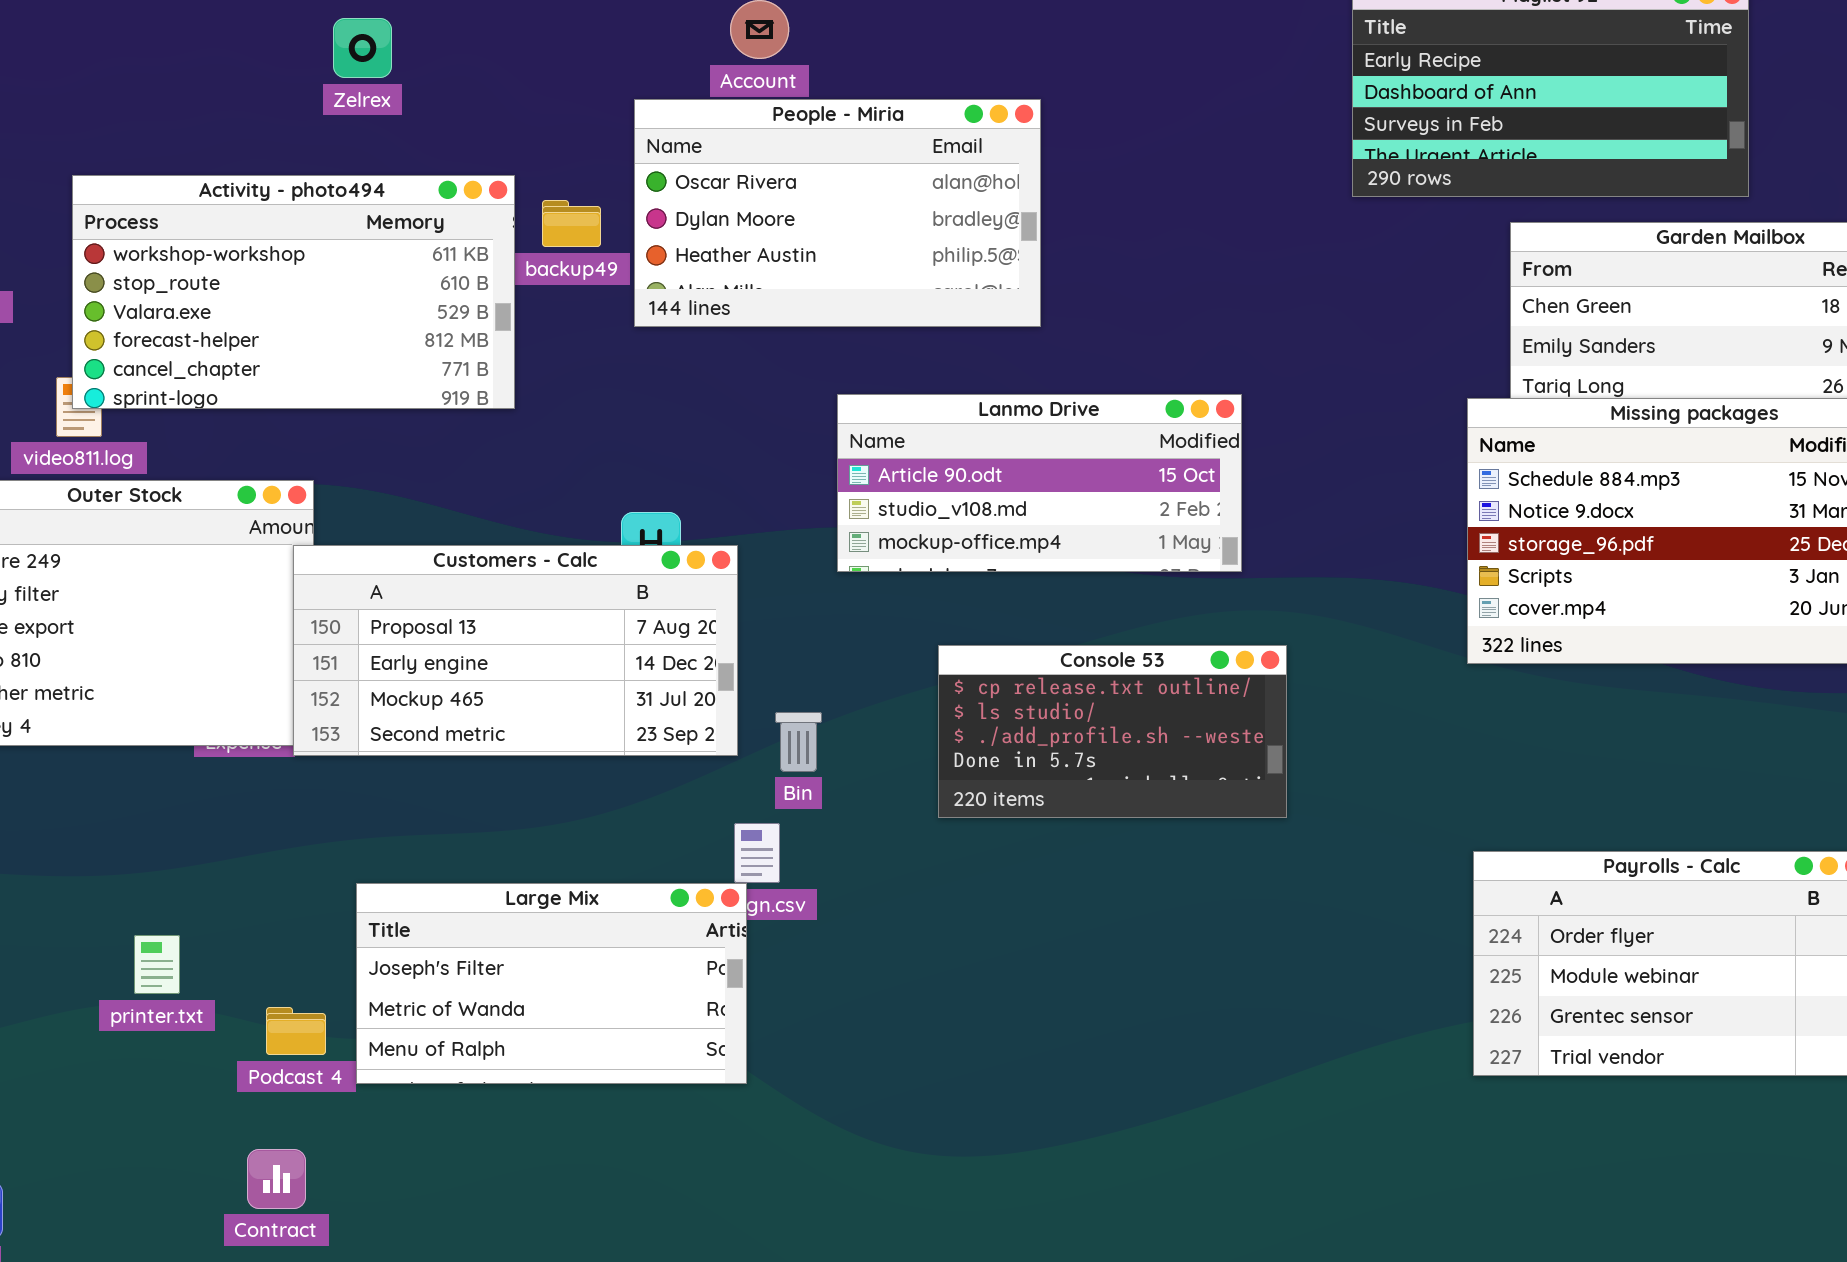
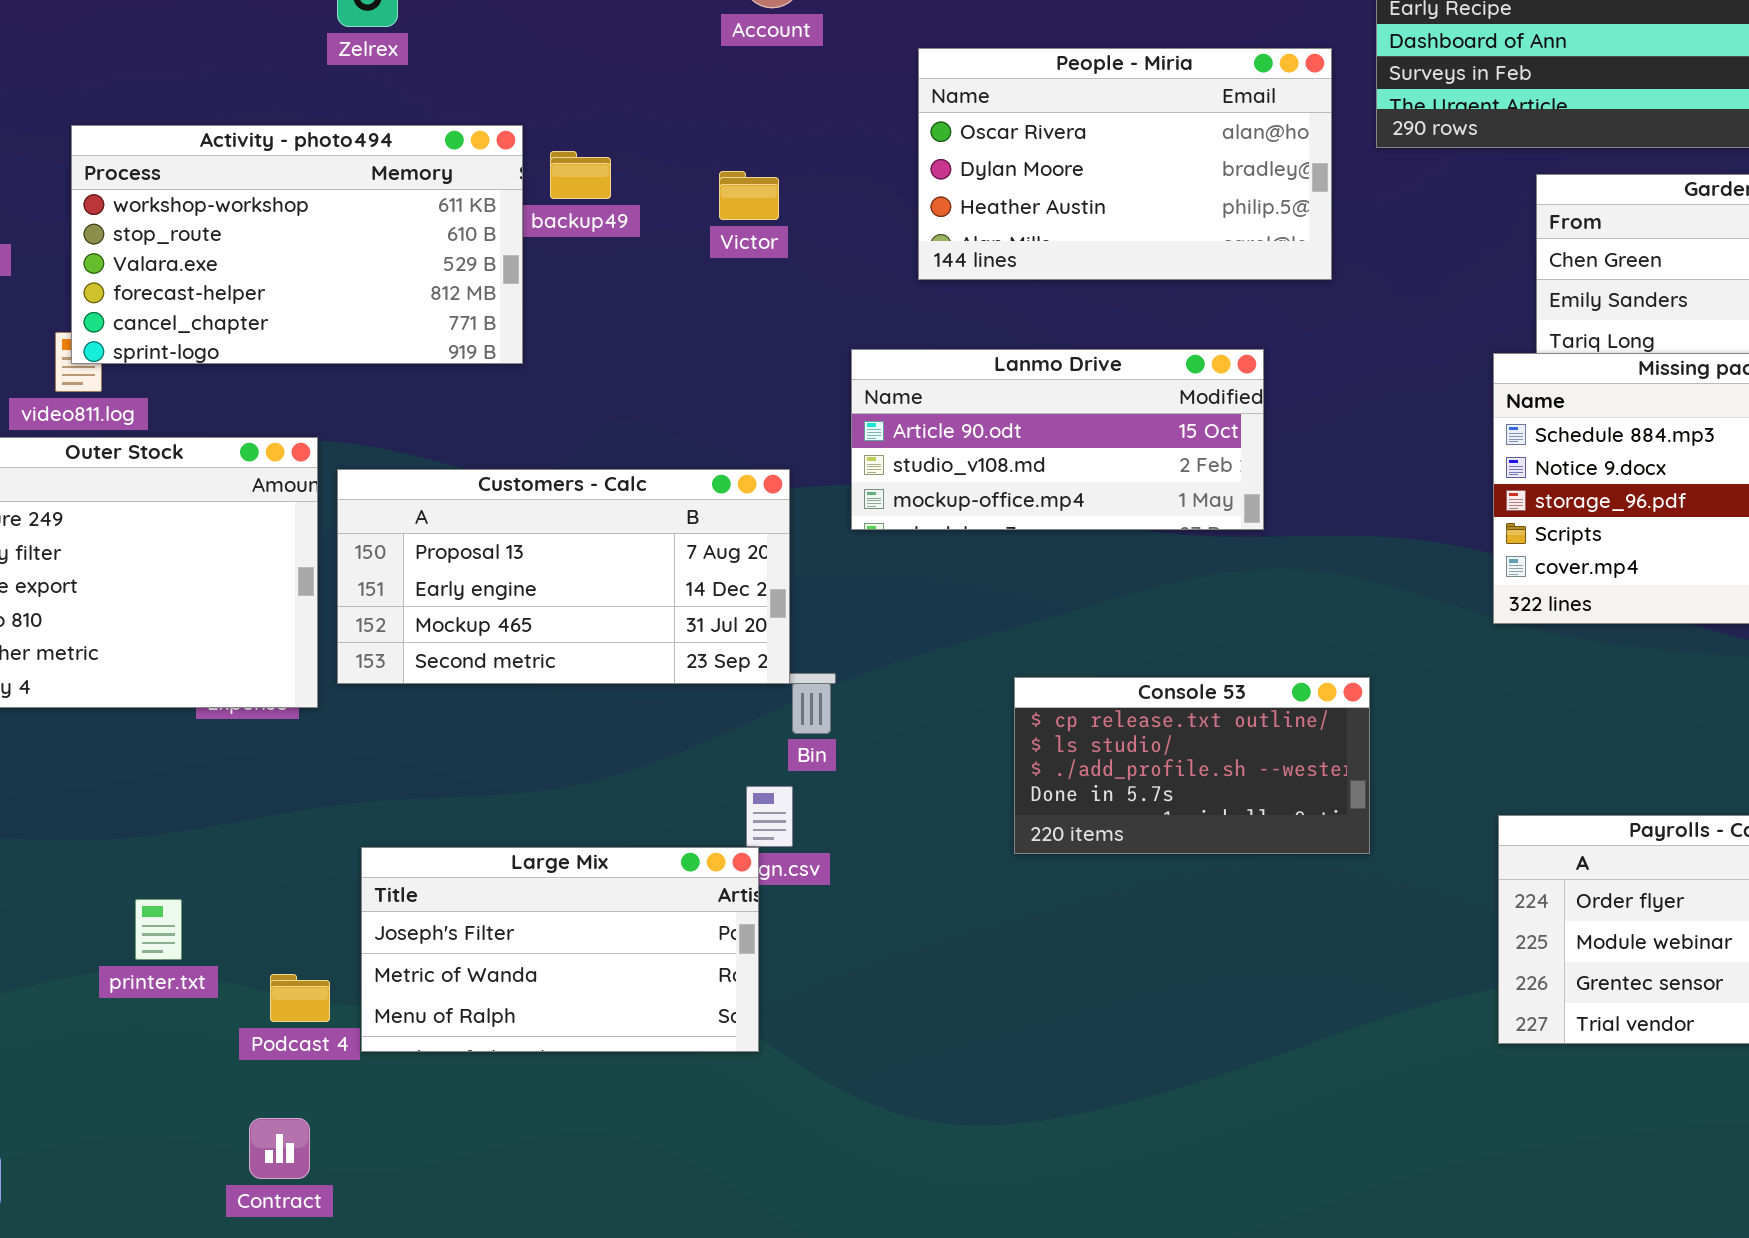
People - Miria: [634,99,1041,327] -> [918,48,1332,280], moved
Customers - Calc: [293,545,738,756] -> [337,469,790,684], moved
Console 53: [938,645,1287,818] -> [1014,677,1370,854], moved

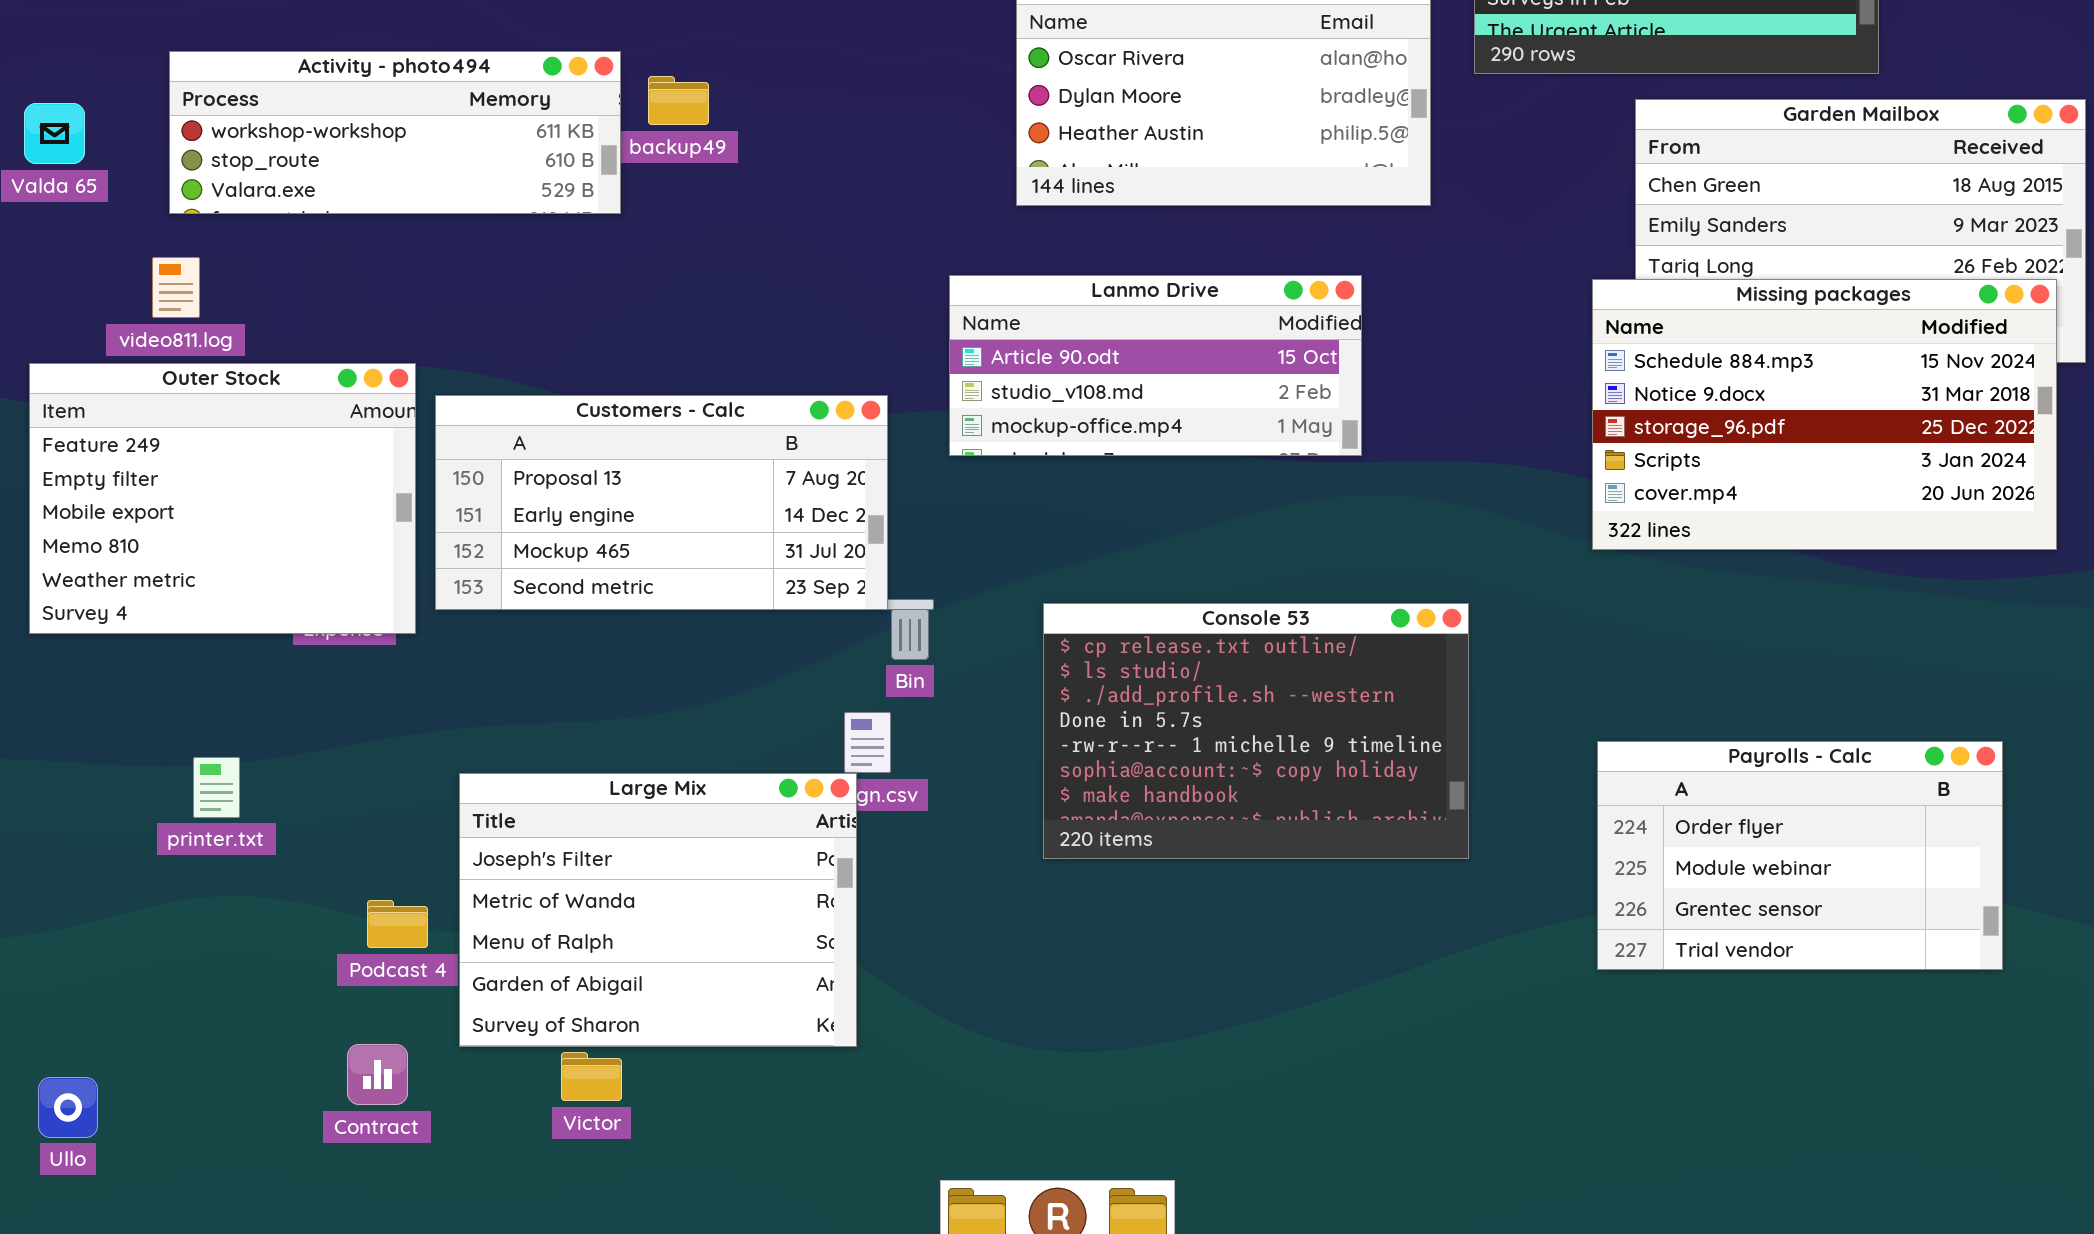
Activity - photo494: [71,125,523,364] -> [169,51,621,214], resized
Victor: [719,171,779,220] -> [561,1052,622,1101], moved
Console 53: [1014,677,1370,854] -> [1043,603,1469,859], resized
Large Mix: [361,847,759,1052] -> [459,773,857,1047], resized
printer.txt: [135,899,182,960] -> [193,757,240,818], moved

